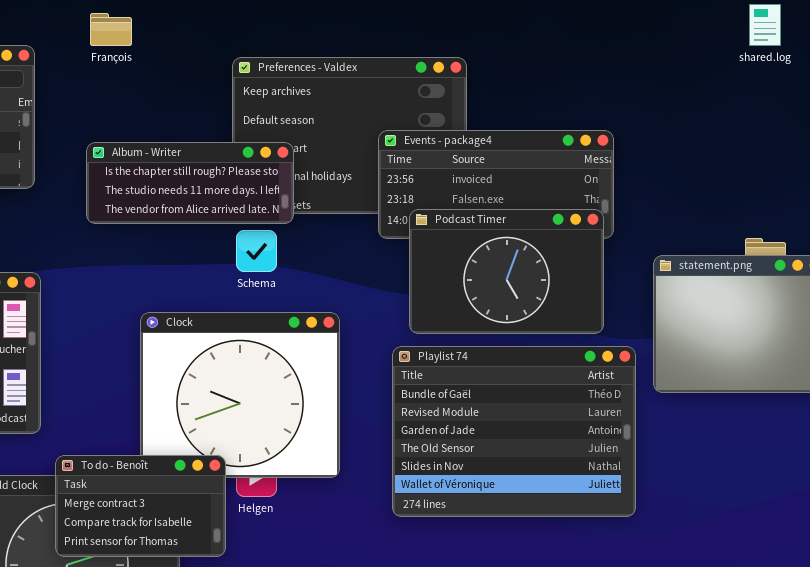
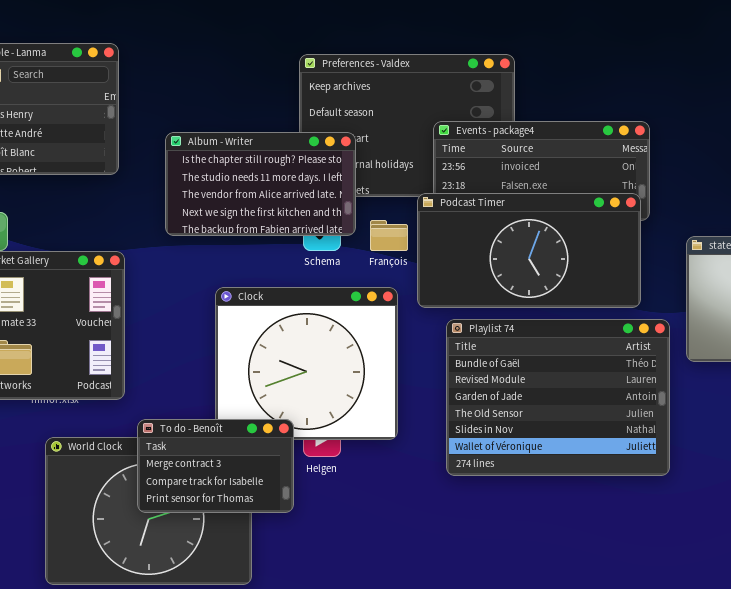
François: [90,13,132,46] -> [370,220,408,251], moved
Album - Writer: [86,142,294,224] -> [165,132,356,236], resized
Podcast Timer: [409,209,604,334] -> [417,193,641,308], resized

